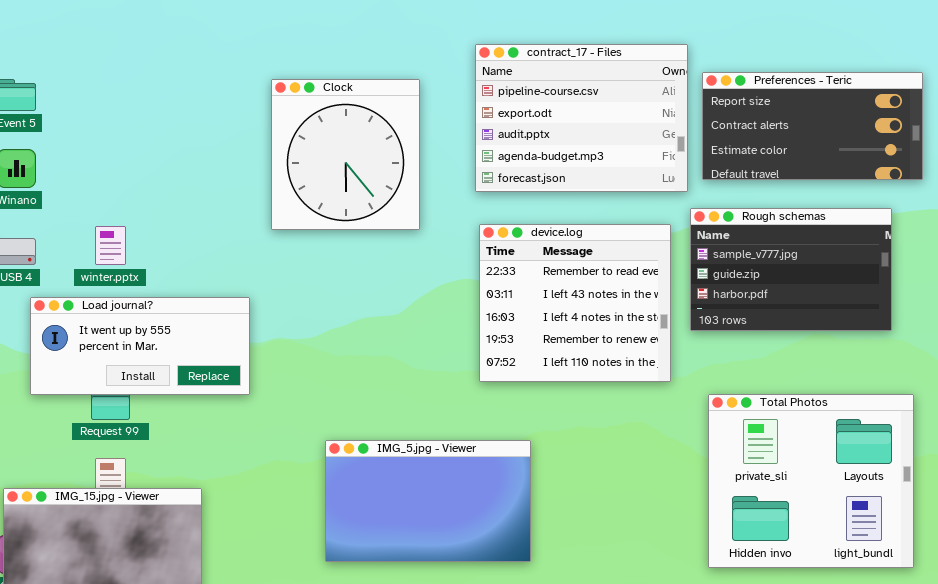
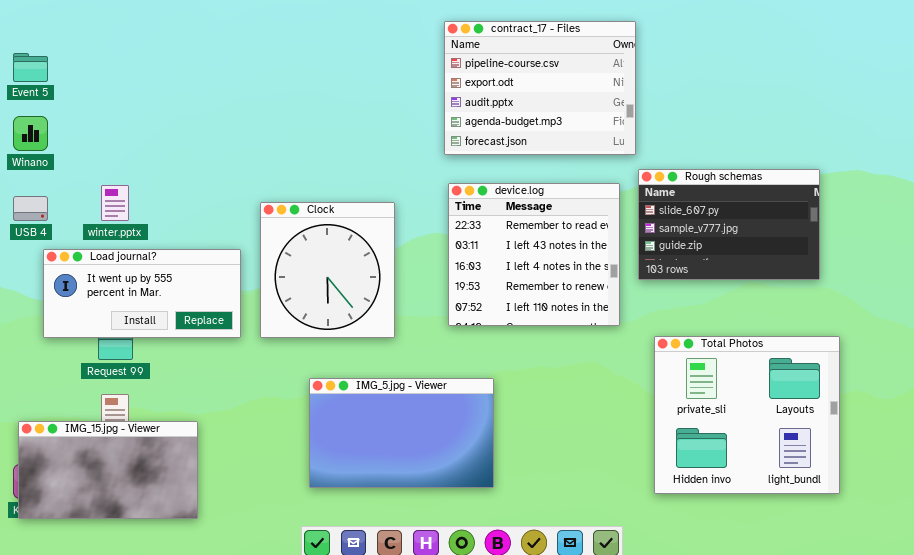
Preferences - Teric: [702,72,923,180] -> none, closed
Clock: [271,79,420,230] -> [260,202,395,338], moved
Rough schemas: [690,208,892,331] -> [638,169,820,280], scrolled up 1 row

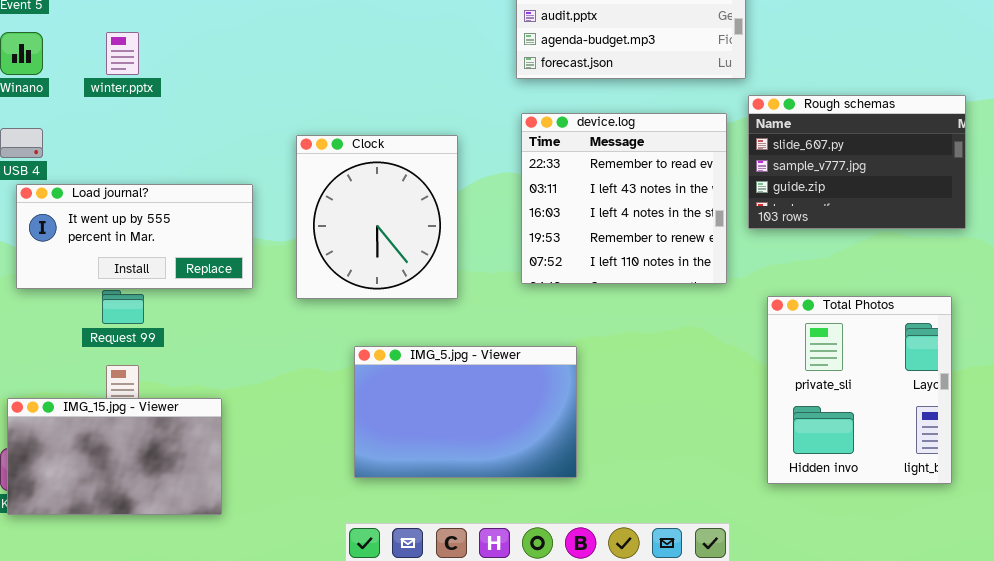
winter.pptx: [101,185,129,221] -> [106,32,139,75], moved
Load journal?: [43,249,241,338] -> [16,184,253,289], moved
Total Photos: [654,336,840,494] -> [767,296,952,484], resized

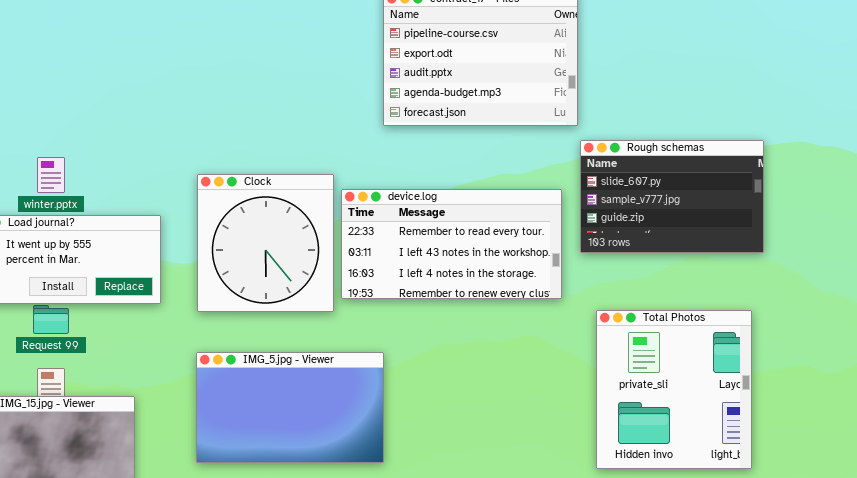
winter.pptx: [106,32,139,75] -> [37,157,65,193], moved
device.log: [521,113,727,284] -> [341,189,562,299], resized
IMG_5.jpg - Viewer: [354,346,577,478] -> [196,352,384,463], moved

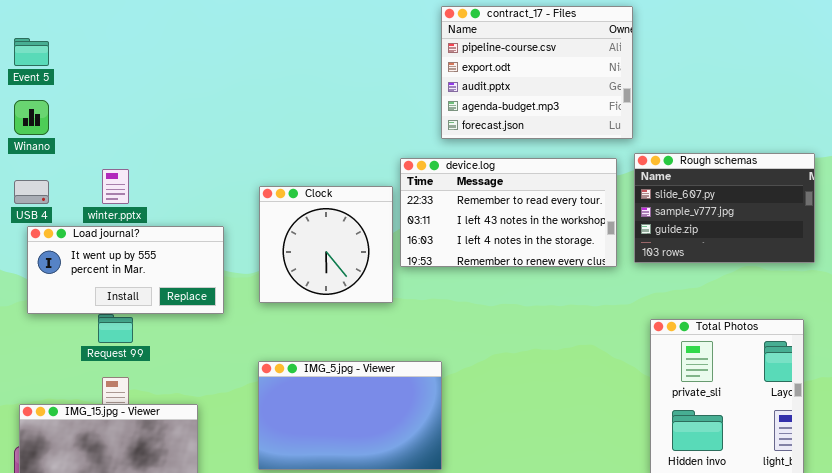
Clock: [197,174,334,312] -> [259,186,393,303], resized
device.log: [341,189,562,299] -> [400,158,617,267], moved

